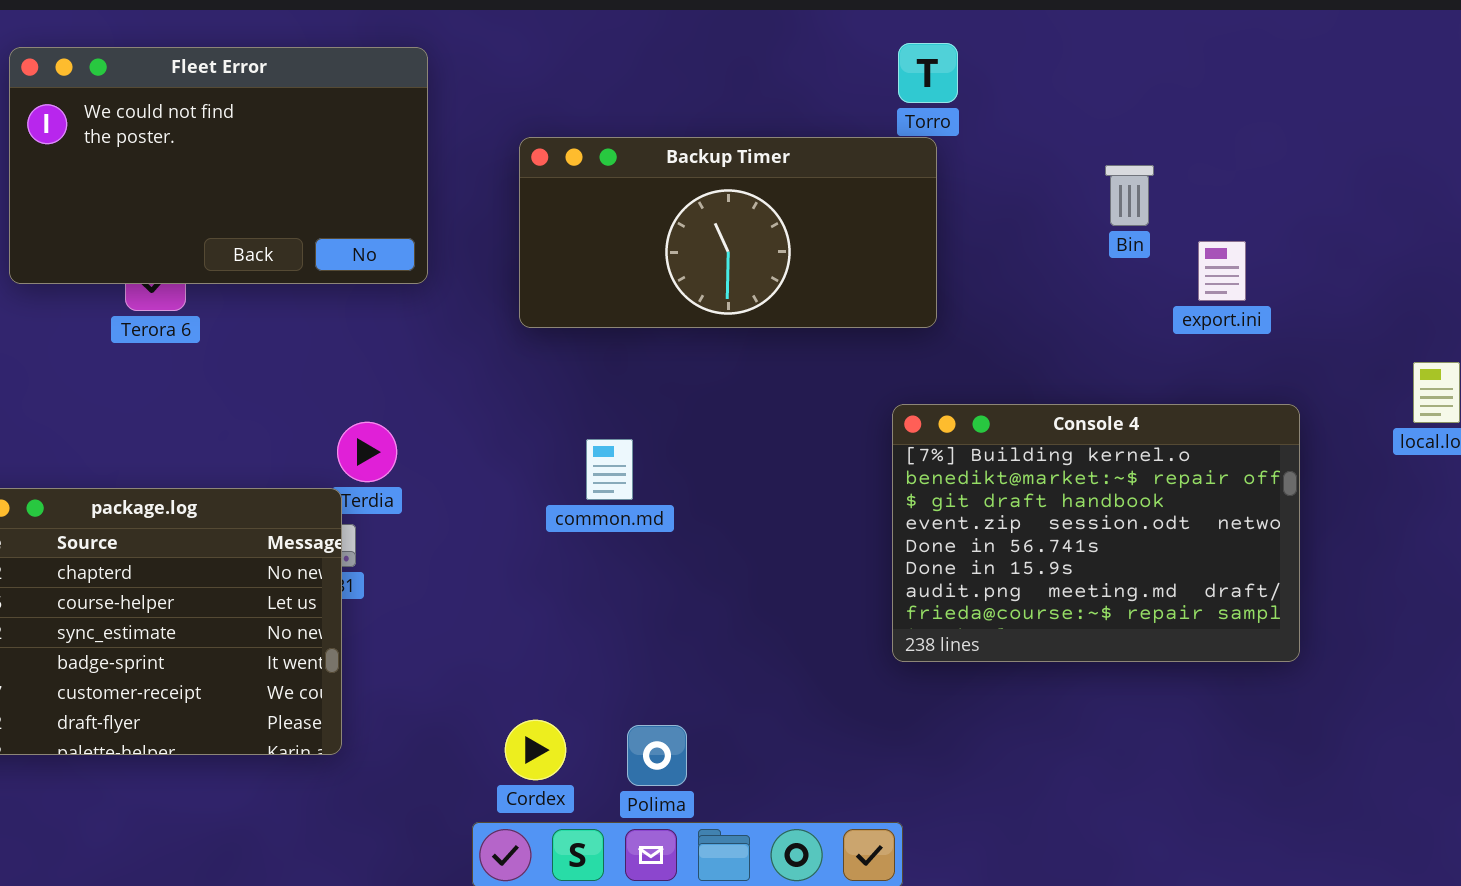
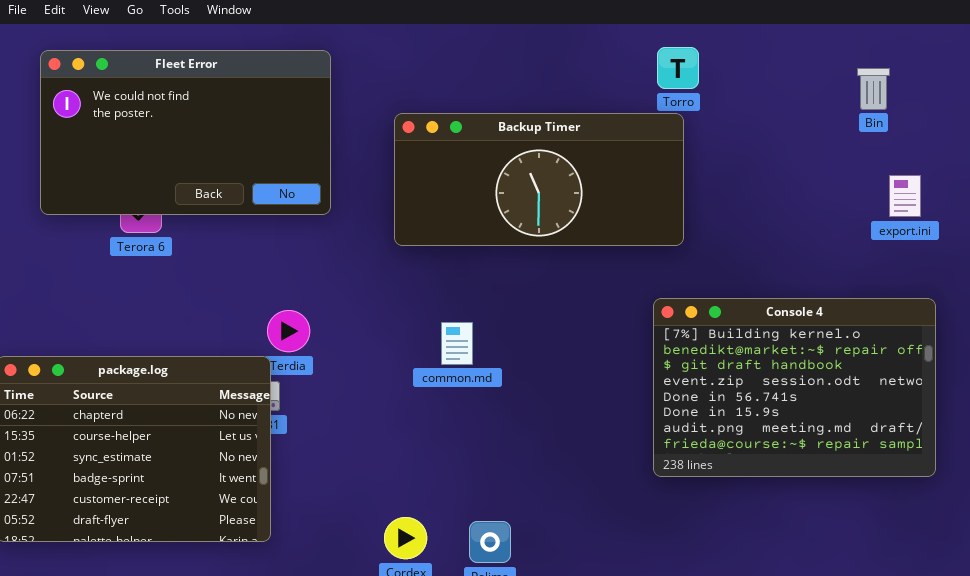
Bin: [1105,165,1154,226] -> [857,68,890,110], moved
export.ini: [1198,241,1246,301] -> [889,175,921,217], moved

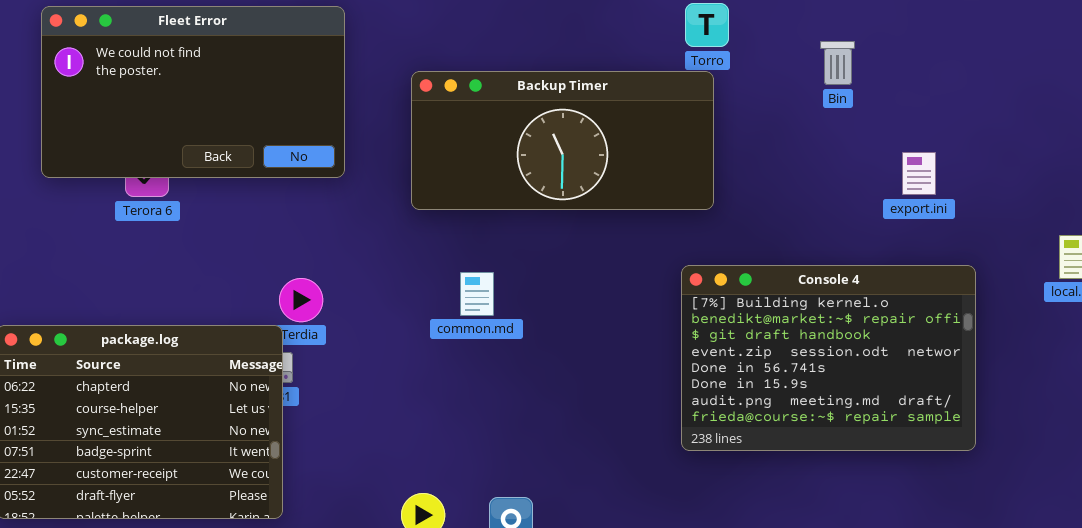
Bin: [857,68,890,110] -> [820,41,855,85], moved
export.ini: [889,175,921,217] -> [902,152,936,195], moved
common.md: [441,322,473,365] -> [460,272,494,316], moved

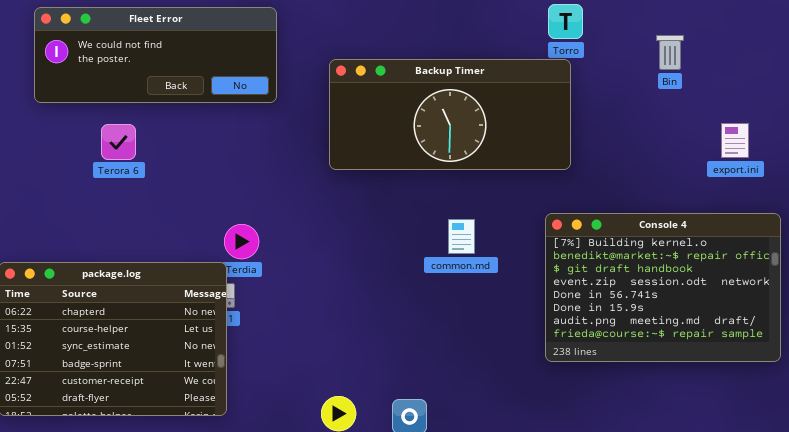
Fleet Error: [41,6,345,178] -> [34,7,277,103], resized
common.md: [460,272,494,316] -> [448,219,475,254], moved

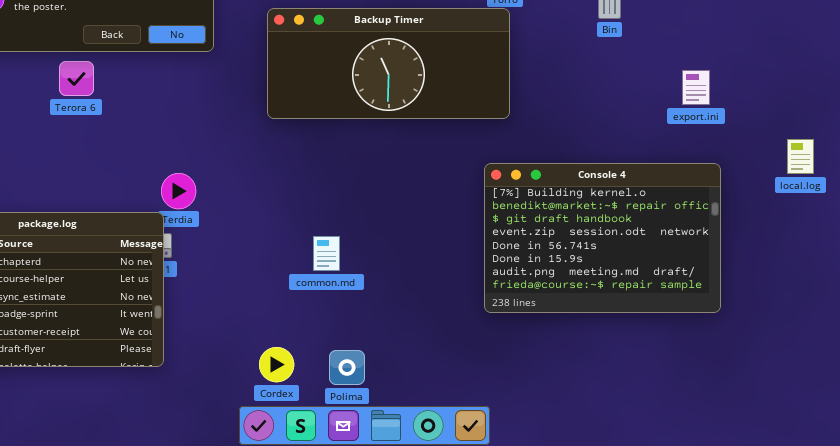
export.ini: [721,123,749,158] -> [682,70,710,105], moved
Terora 6: [101,124,136,160] -> [59,61,94,96], moved
common.md: [448,219,475,254] -> [313,236,340,271], moved

